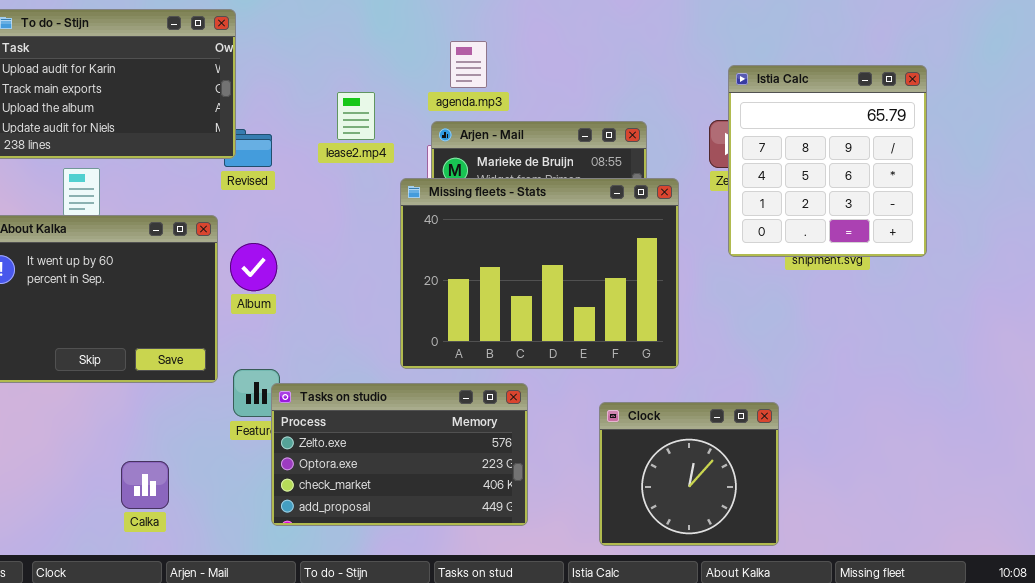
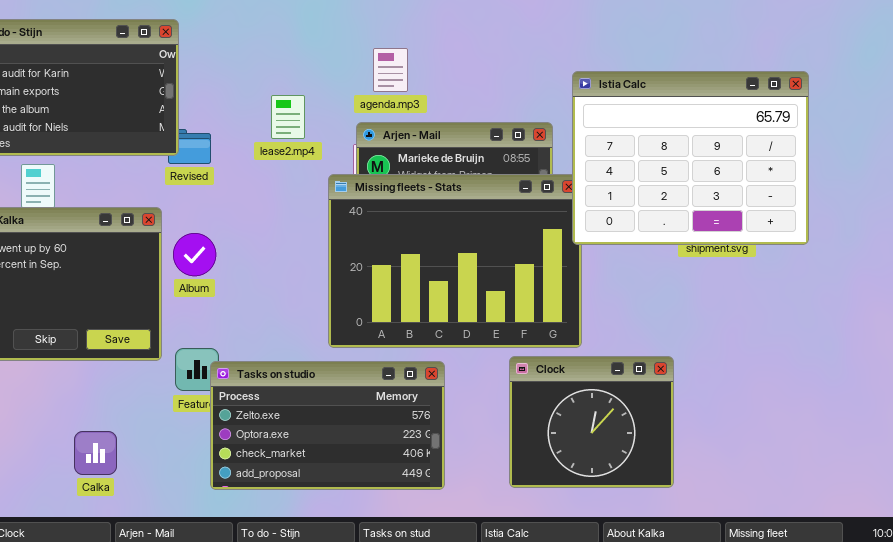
Istia Calc: [728,65,927,257] -> [572,71,809,245], resized
Clock: [599,402,779,546] -> [509,356,674,488], moved

